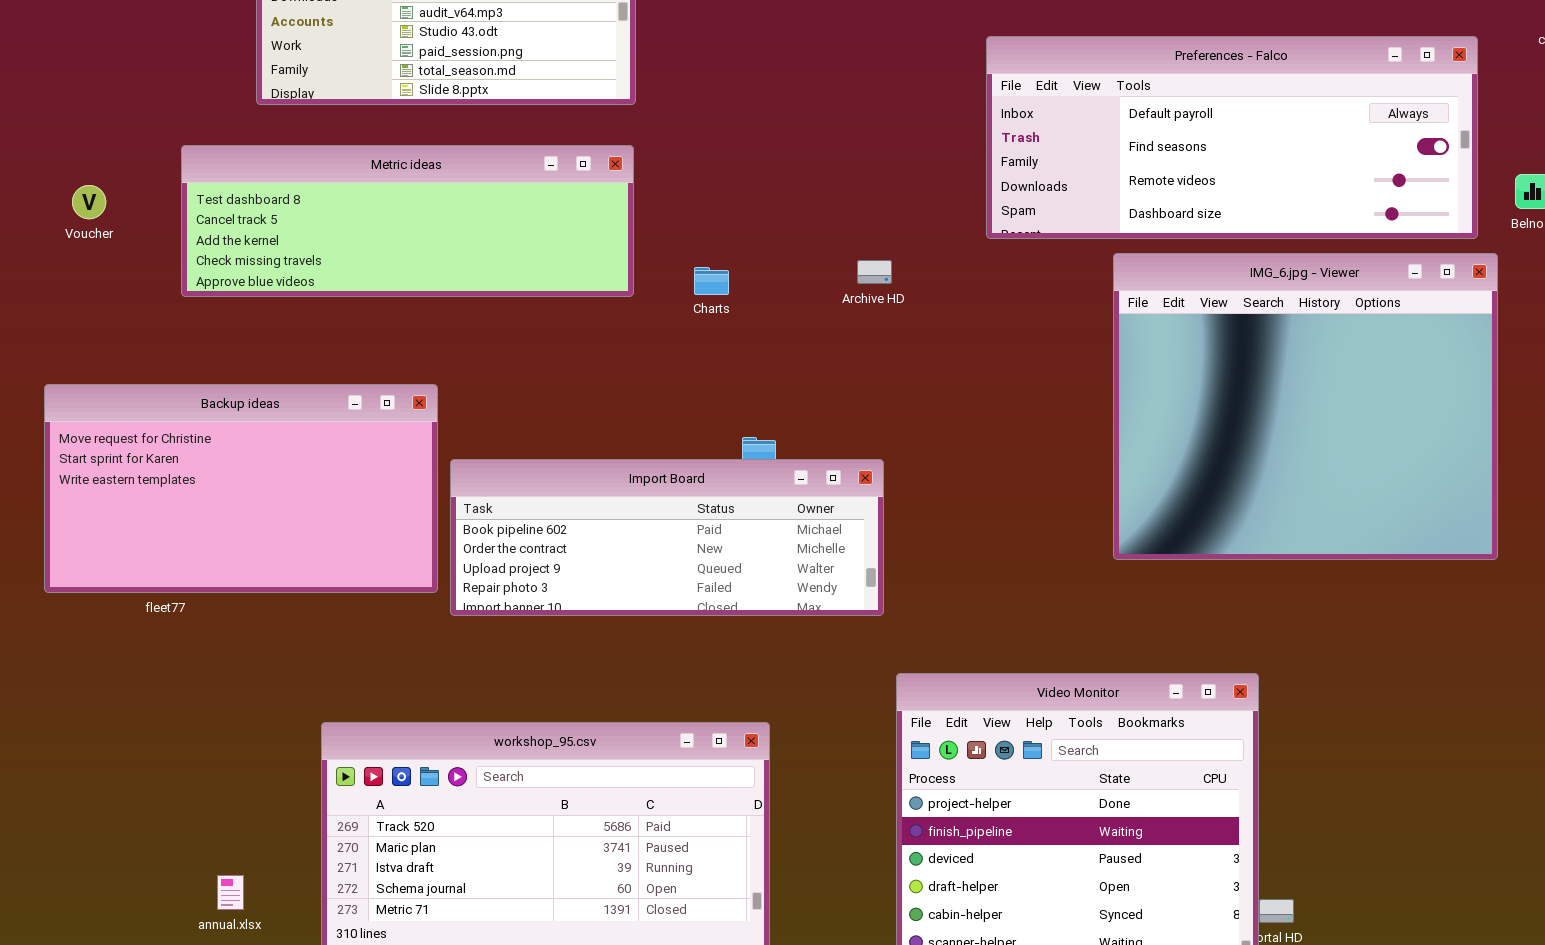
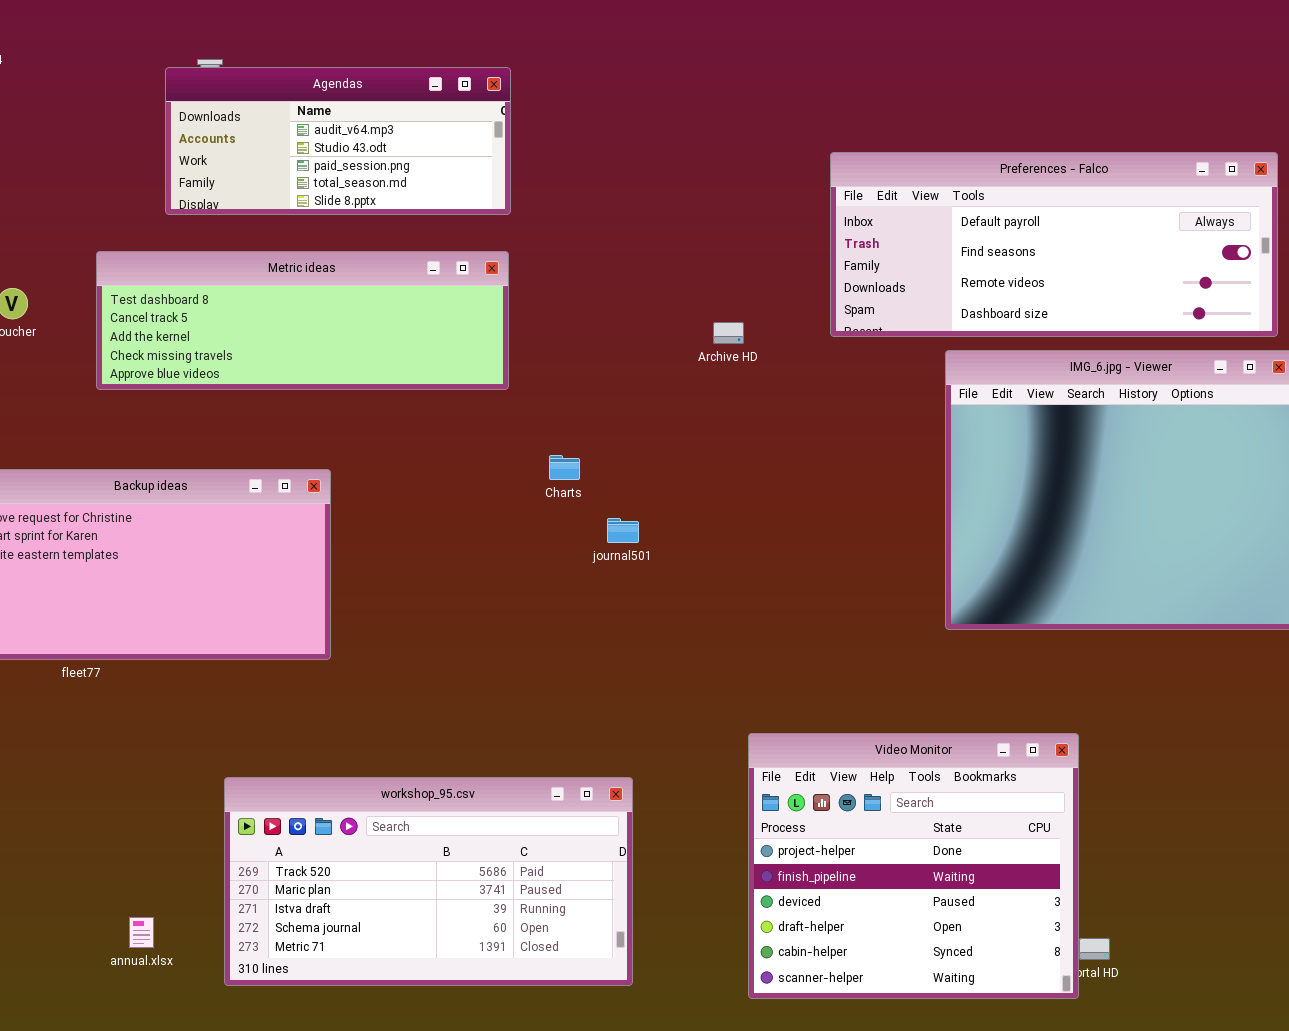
Archive HD: [857,260,892,284] -> [713,322,744,344], moved
Charts: [694,267,729,295] -> [549,455,580,480], moved
Import Board: [450,459,884,616] -> none, closed

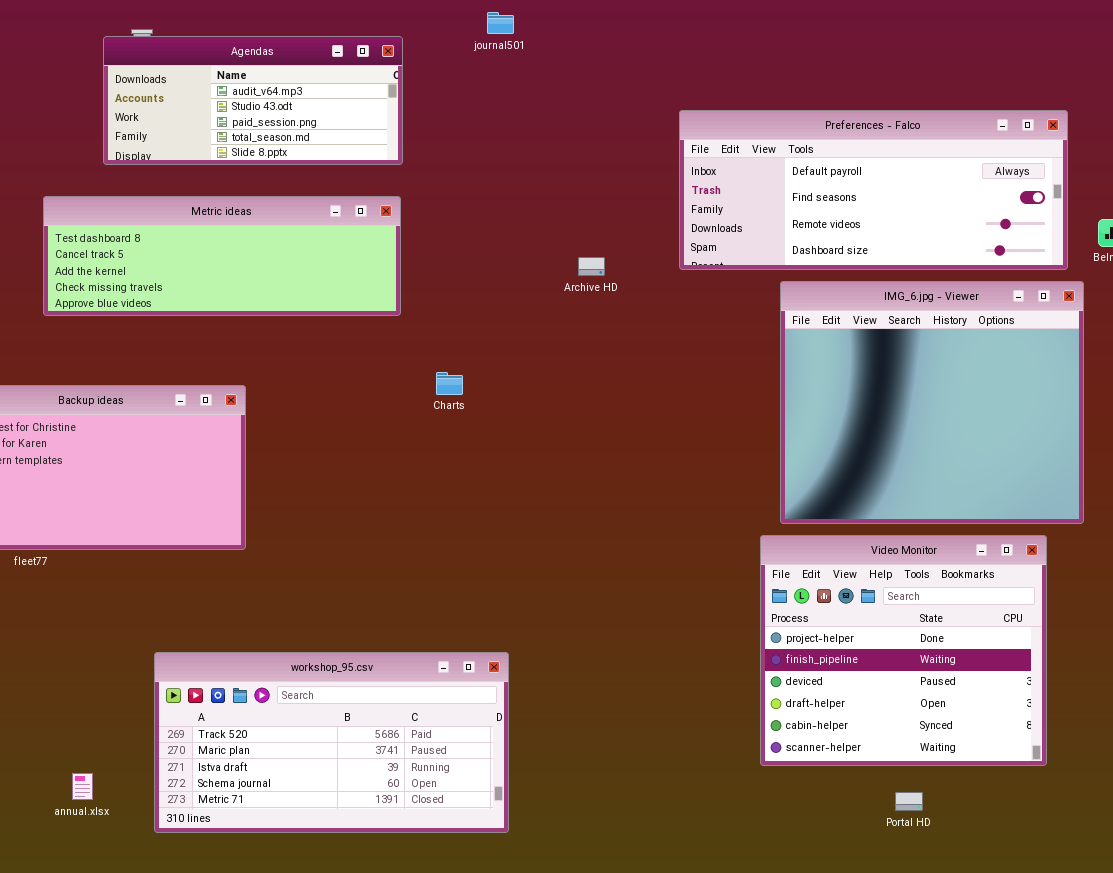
journal501: [607,518,639,543] -> [487,12,514,34], moved
Video Monitor: [748,733,1079,999] -> [760,535,1047,766], moved

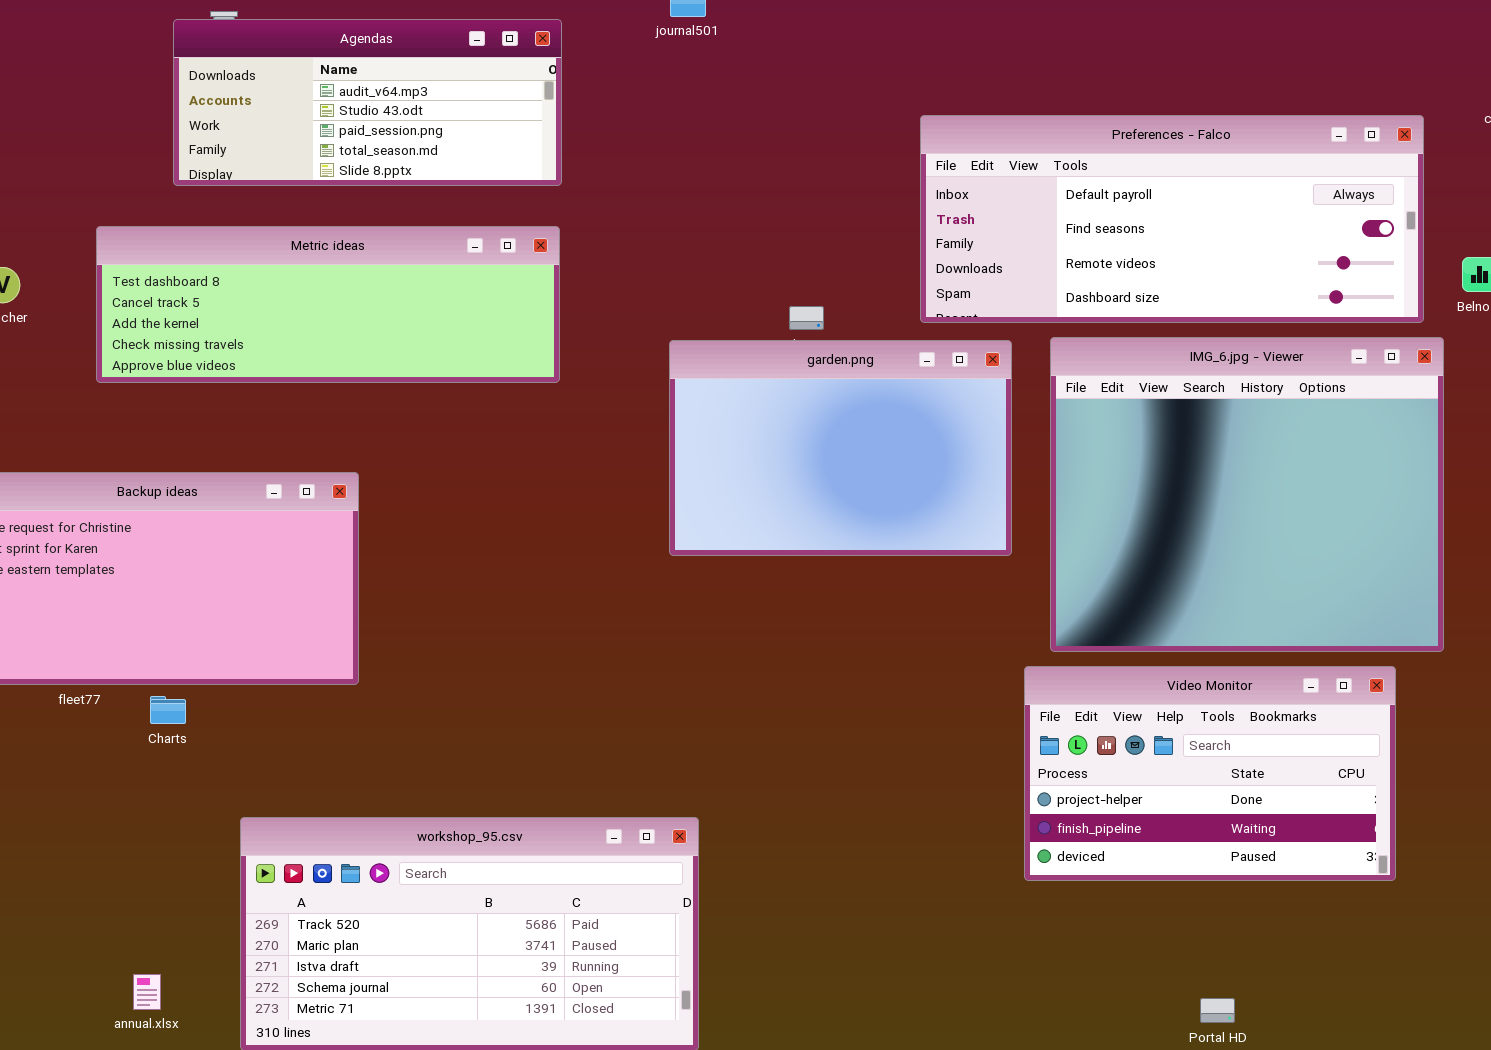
garden.png: none -> [669,340,1012,556], opened
Charts: [436,372,463,395] -> [150,696,186,724], moved
Video Monitor: [760,535,1047,766] -> [1024,666,1396,881], resized

